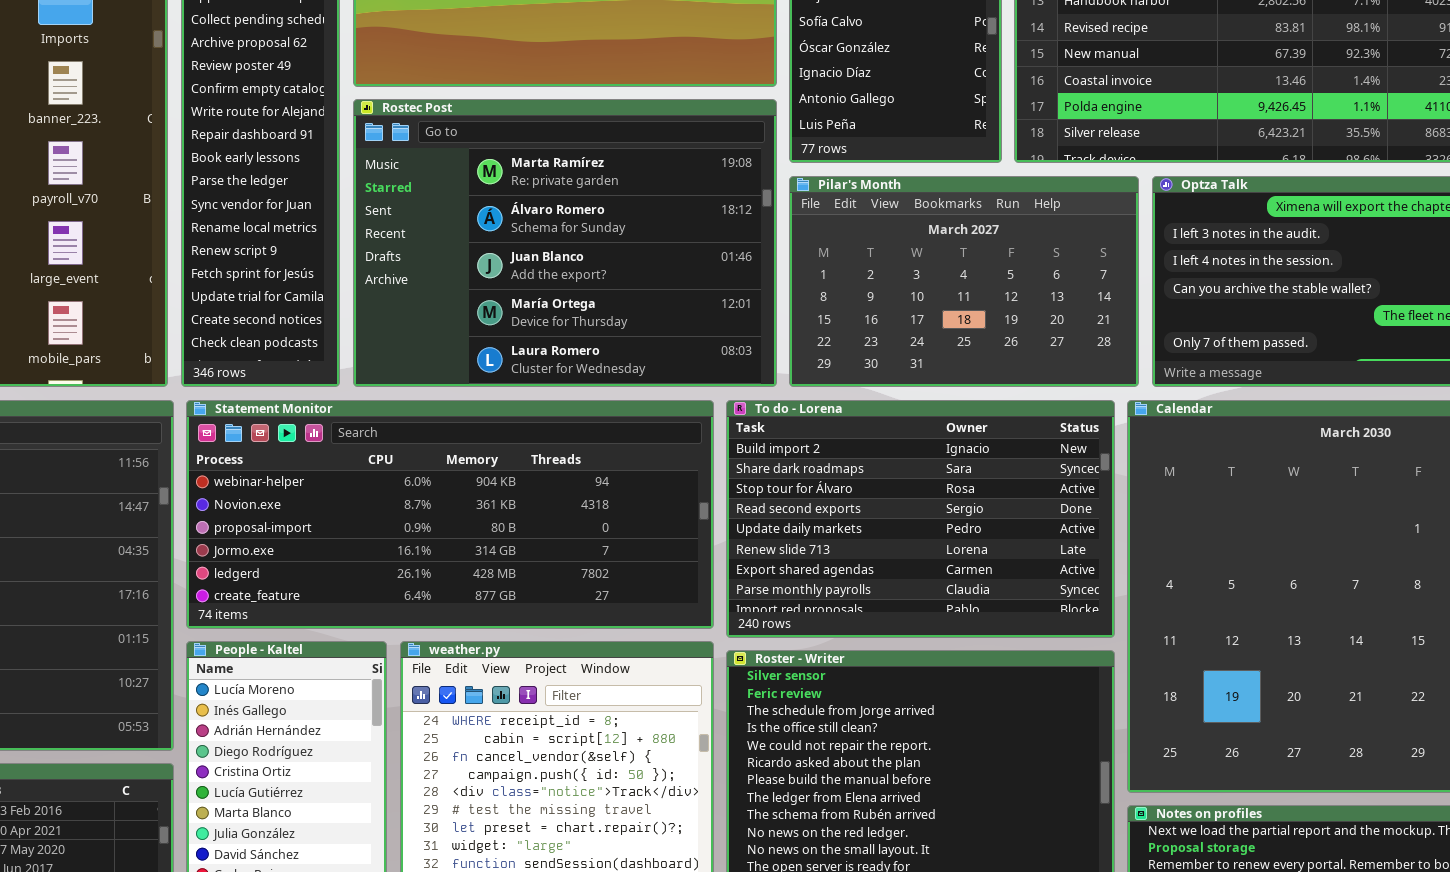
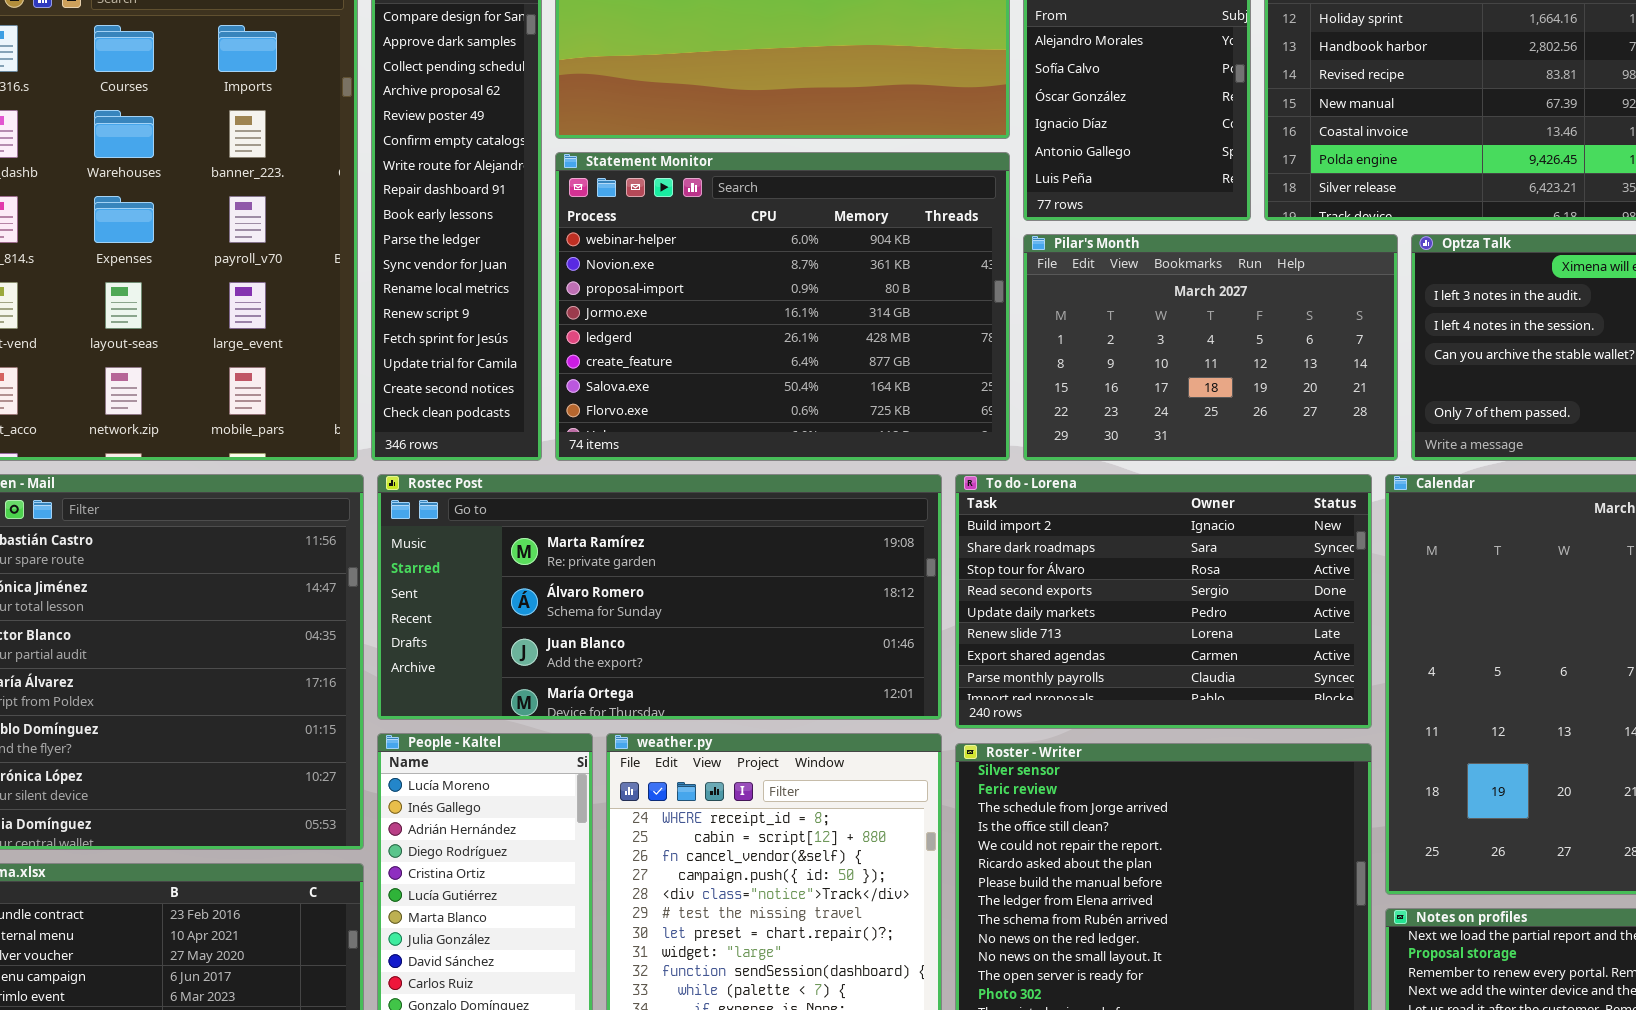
Rostec Post: [353,99,777,387] -> [377,474,942,720], moved, resized
Statement Monitor: [186,400,714,629] -> [555,152,1010,461], moved, resized

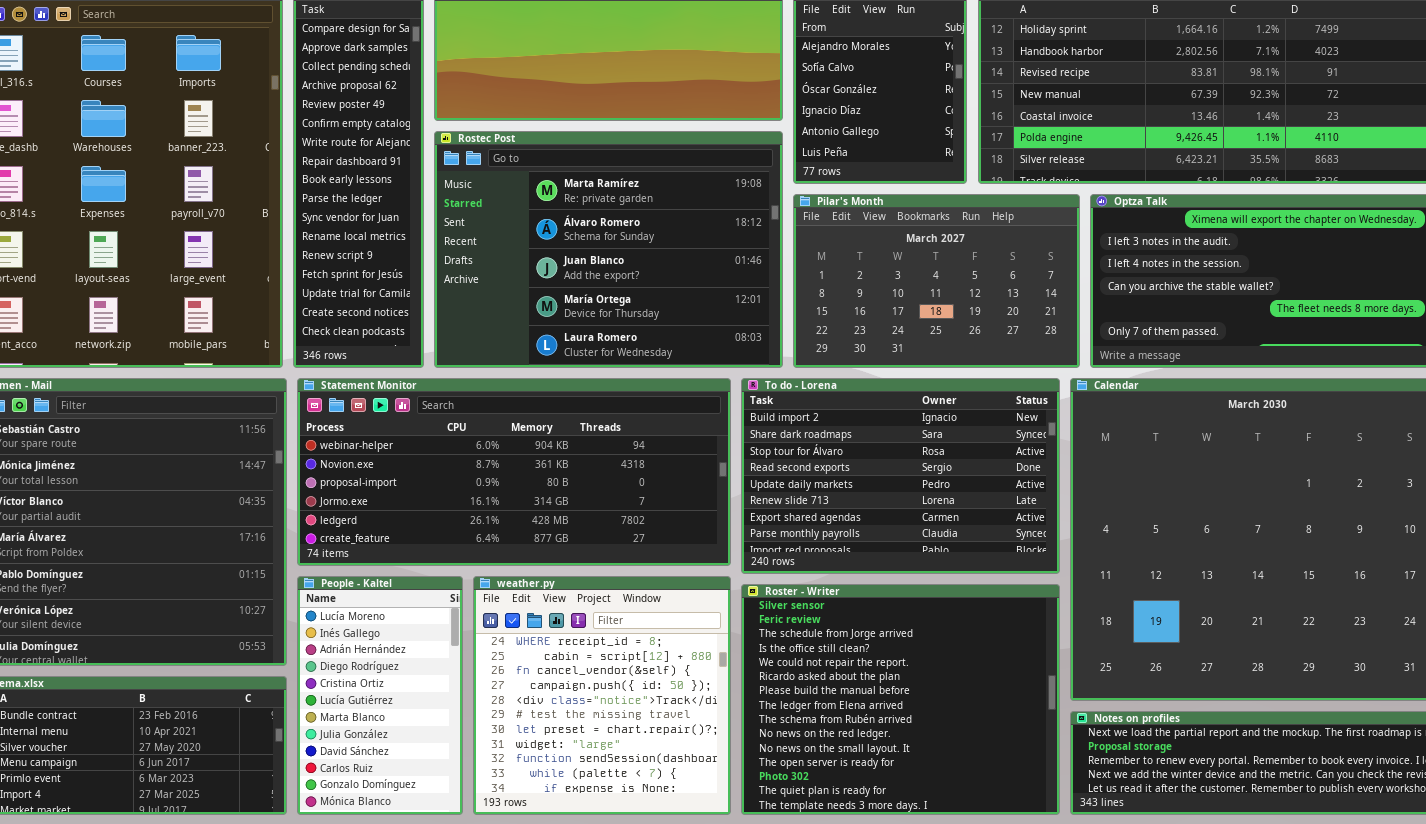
Statement Monitor: [555,152,1010,461] -> [297,378,731,566], moved, resized
Rostec Post: [377,474,942,720] -> [434,131,783,368], moved, resized

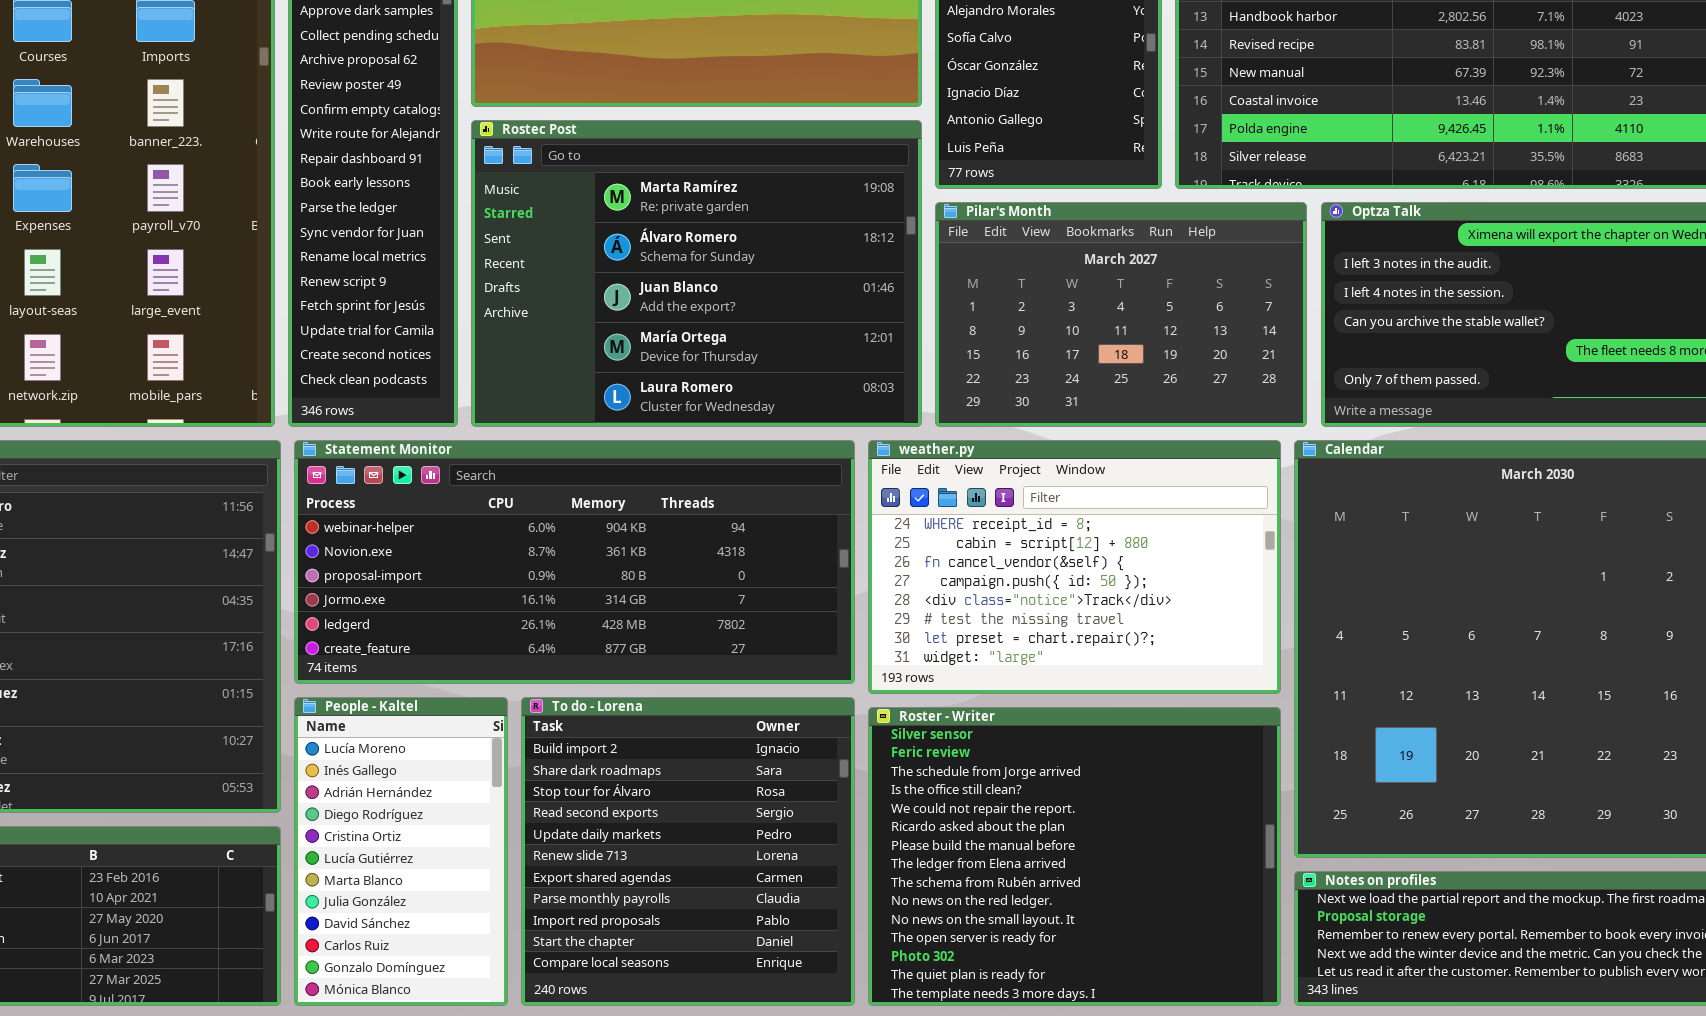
To do - Lorena: [741,378,1060,574] -> [521,697,855,1006], moved, resized
weather.py: [473,576,731,815] -> [868,440,1281,694], moved, resized

